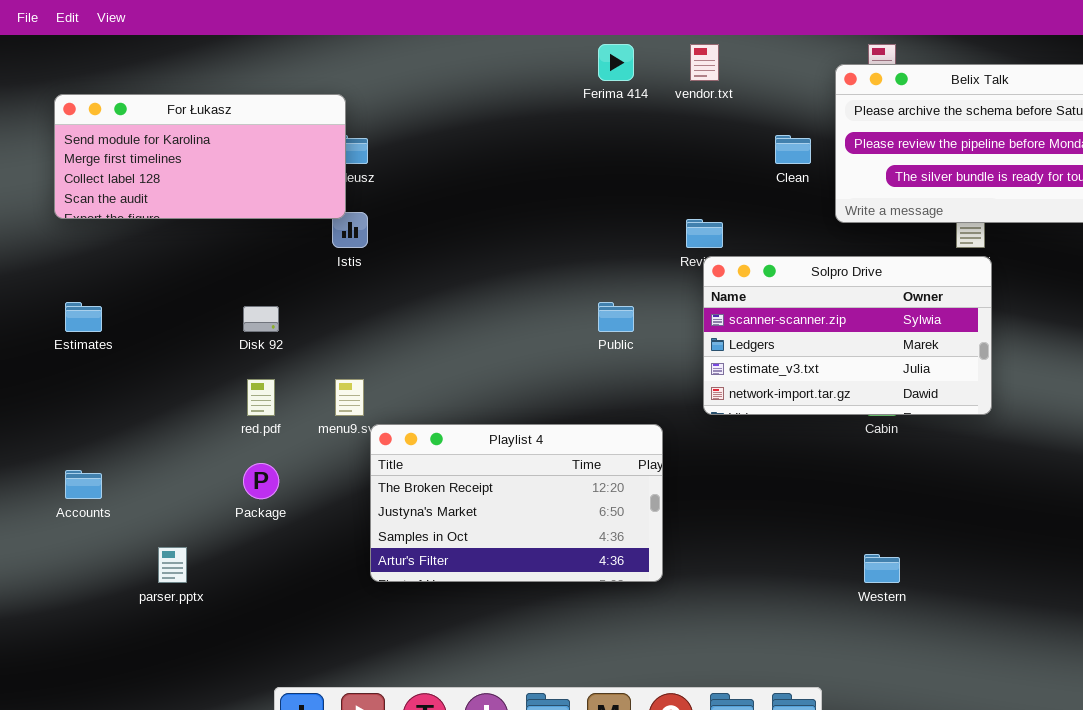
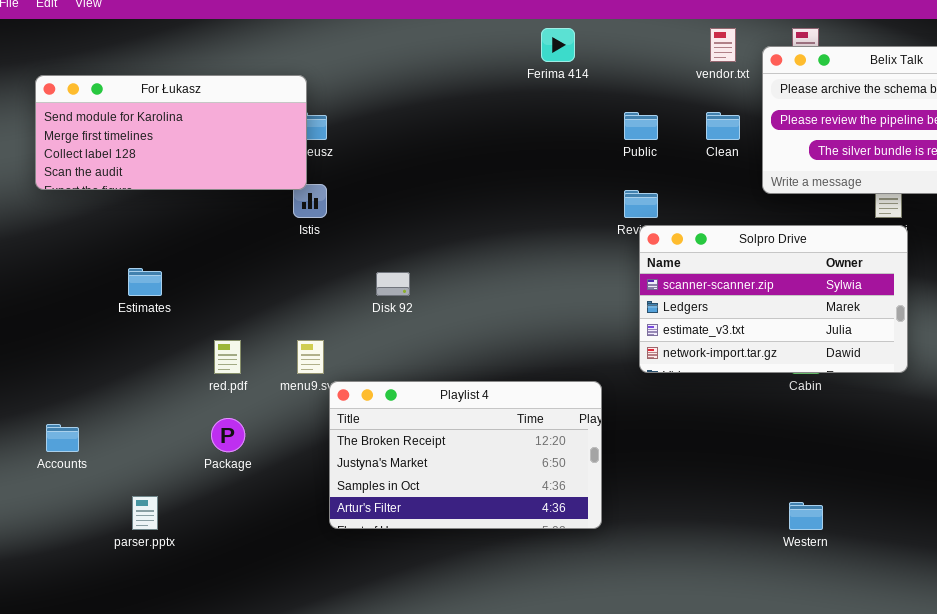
vendor.txt: [690,44,719,81] -> [710,28,736,62], moved
Estimates: [65,302,102,332] -> [128,268,162,296], moved
Public: [598,302,634,332] -> [624,112,658,140], moved
Disk 92: [243,306,279,332] -> [376,272,410,296], moved

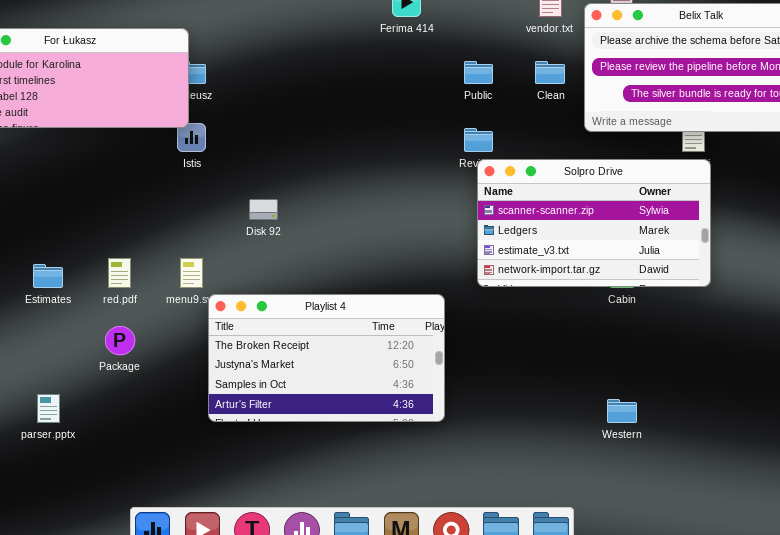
Estimates: [128,268,162,296] -> [33,264,63,288], moved

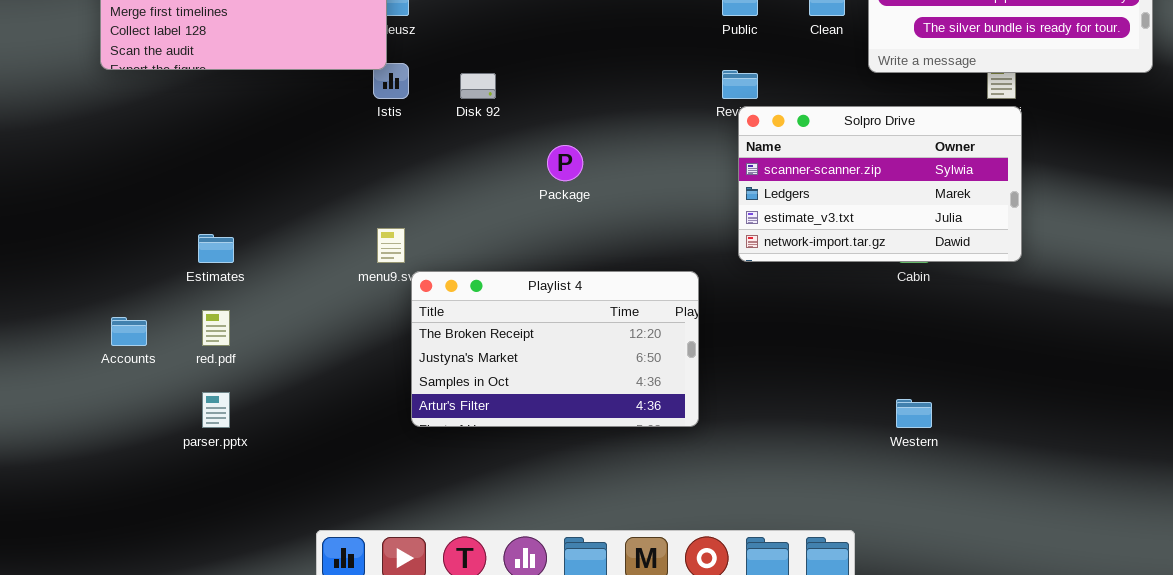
Disk 92: [249,199,278,220] -> [460,73,496,99], moved
red.pdf: [108,258,131,288] -> [202,310,230,346], moved
Package: [105,326,135,355] -> [547,145,583,181], moved

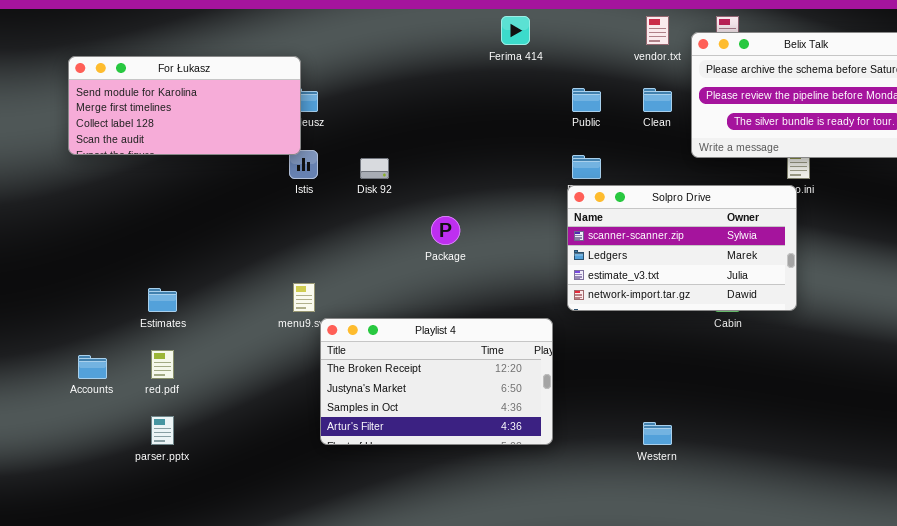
Solpro Drive: [738,106,1022,262] -> [567,185,797,311], moved
Western: [896,399,932,428] -> [643,422,672,445], moved

